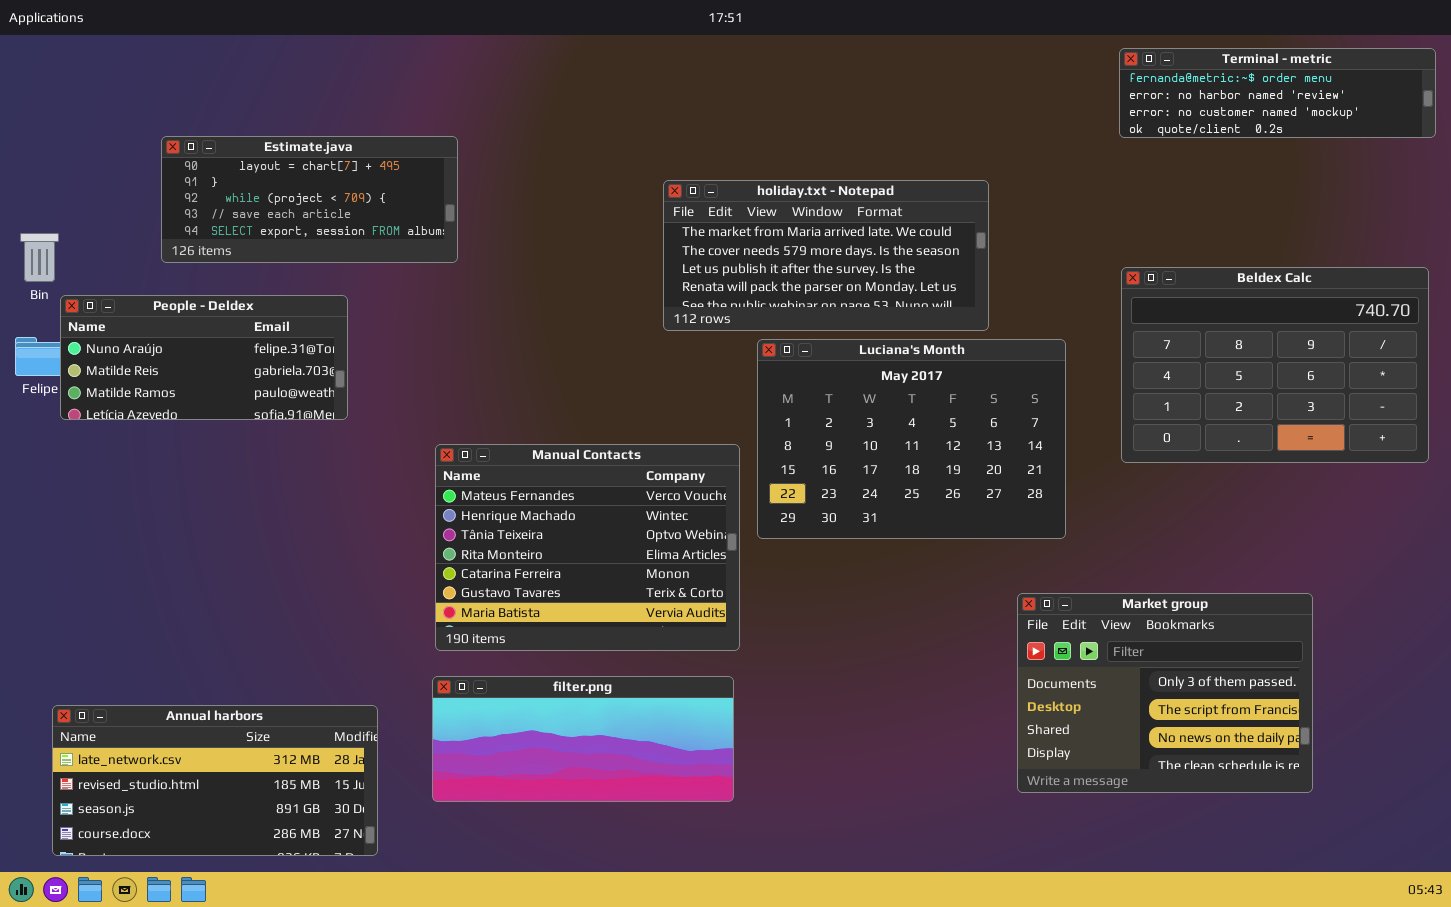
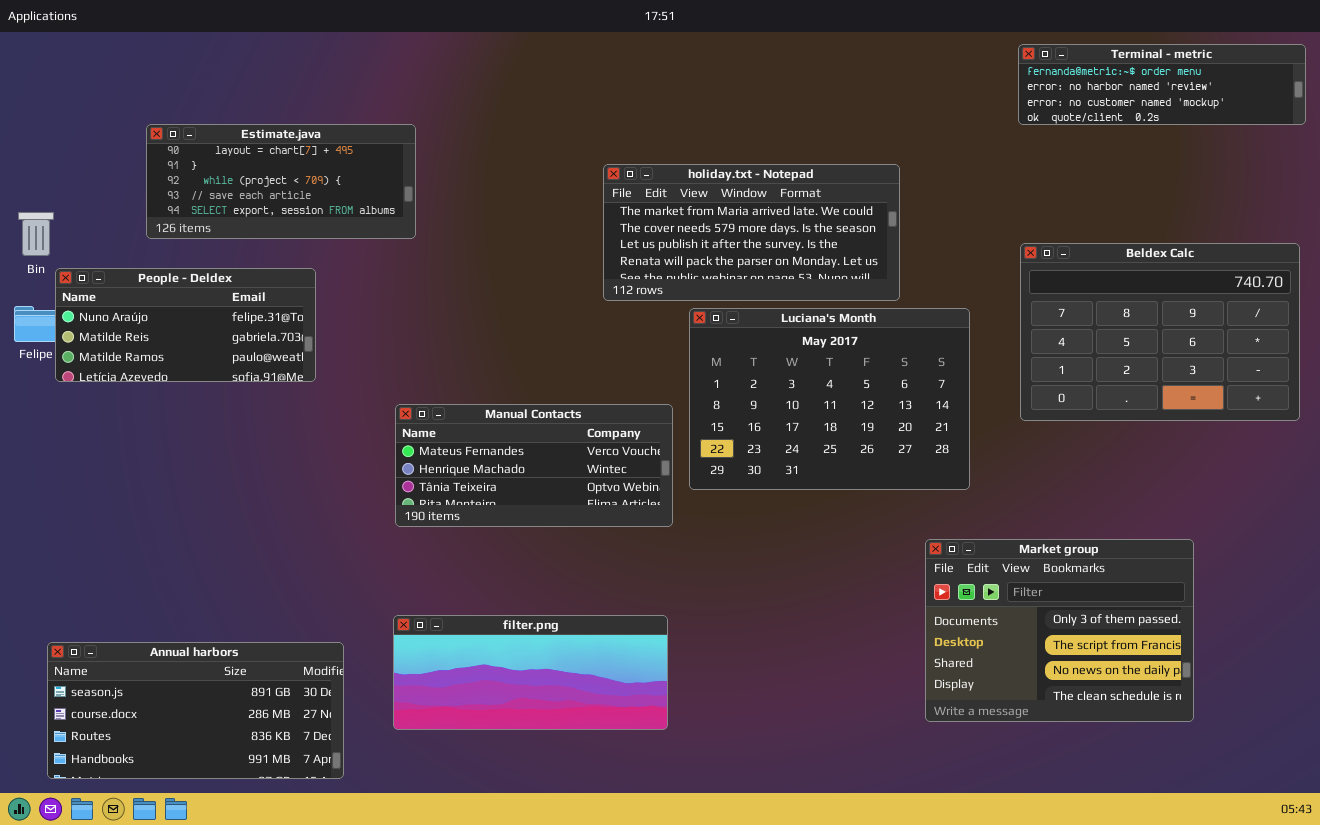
Manual Contacts: [435,444,740,651] -> [395,404,673,527], resized
Annual harbors: [52,705,378,856] -> [47,642,344,779], scrolled down 2 rows

